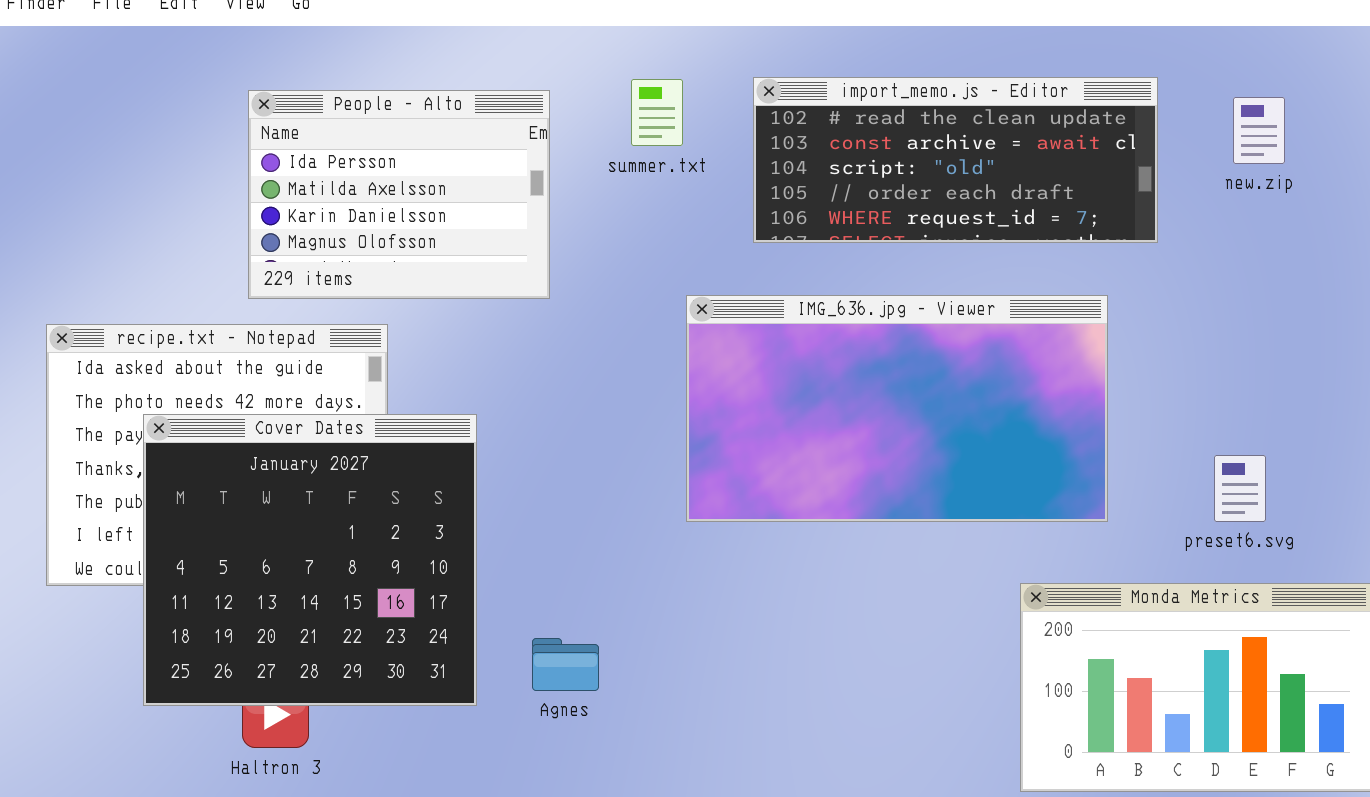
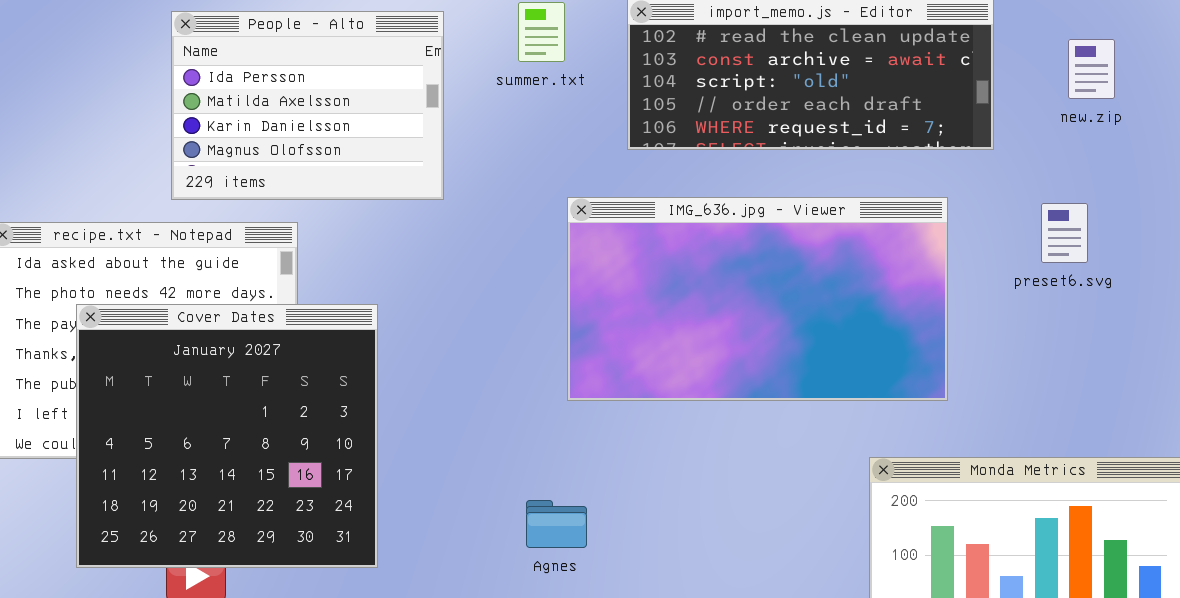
new.zip: [1233,97,1285,164] -> [1068,39,1115,99], moved
preset6.svg: [1214,455,1266,522] -> [1041,203,1088,263], moved
Agnes: [532,638,599,691] -> [526,500,587,548], moved

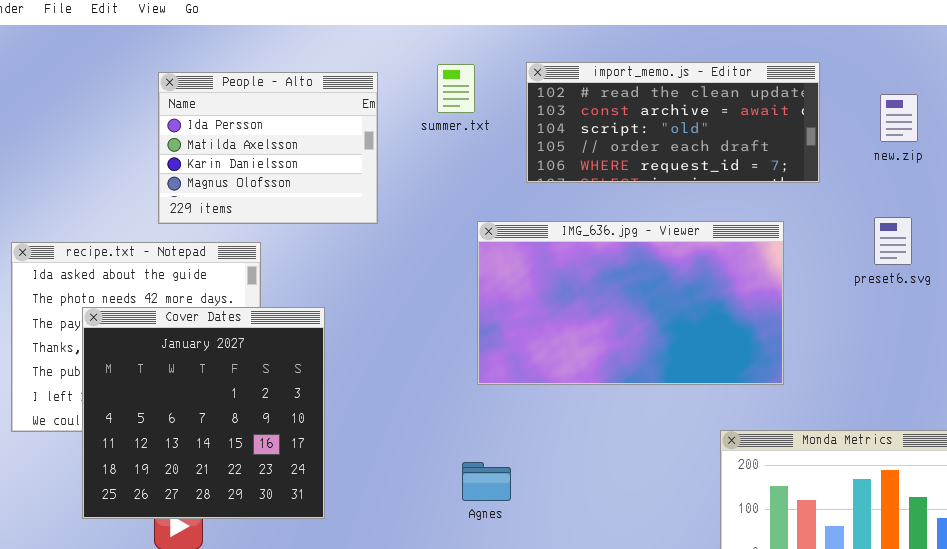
preset6.svg: [1041,203,1088,263] -> [874,217,912,265], moved
Agnes: [526,500,587,548] -> [462,462,511,501], moved

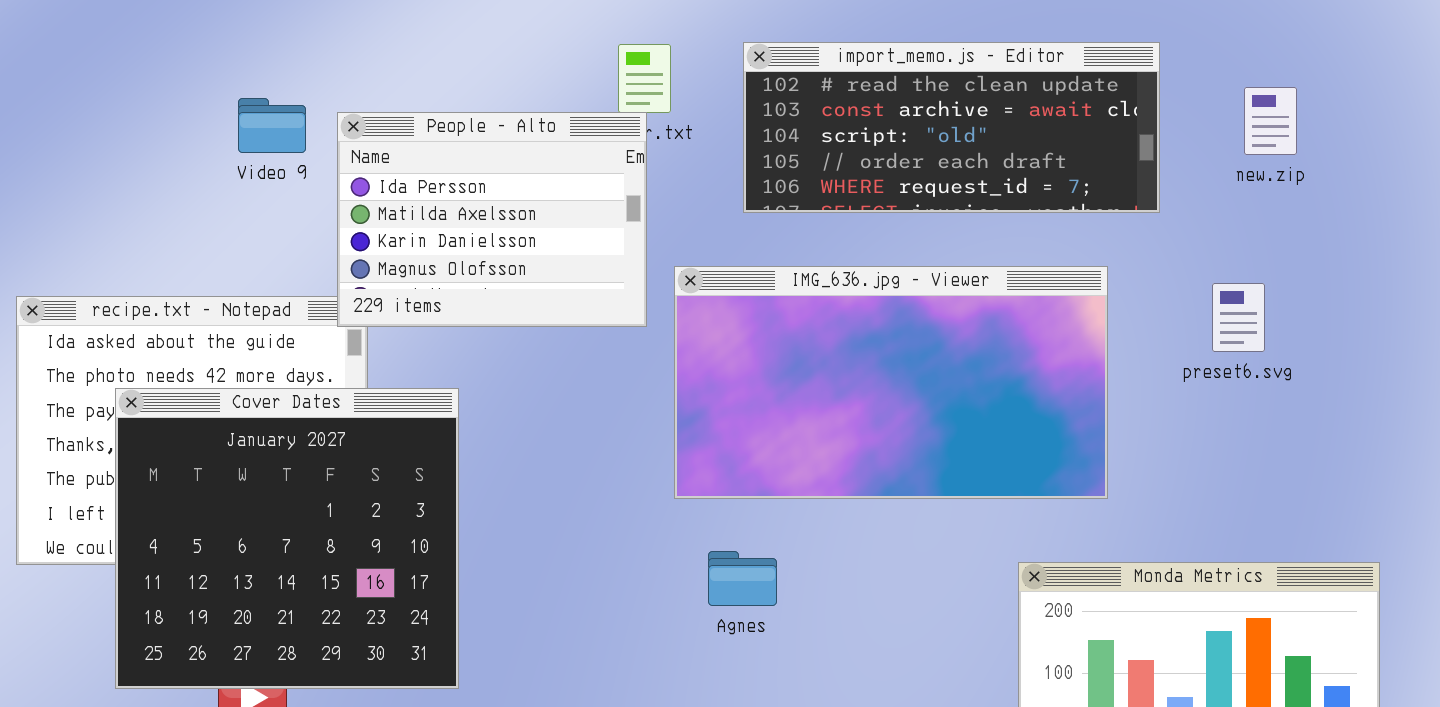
People - Alto: [158,72,378,224] -> [337,112,647,327], moved
preset6.svg: [874,217,912,265] -> [1212,283,1265,352], moved
Agnes: [462,462,511,501] -> [708,551,777,606], moved

